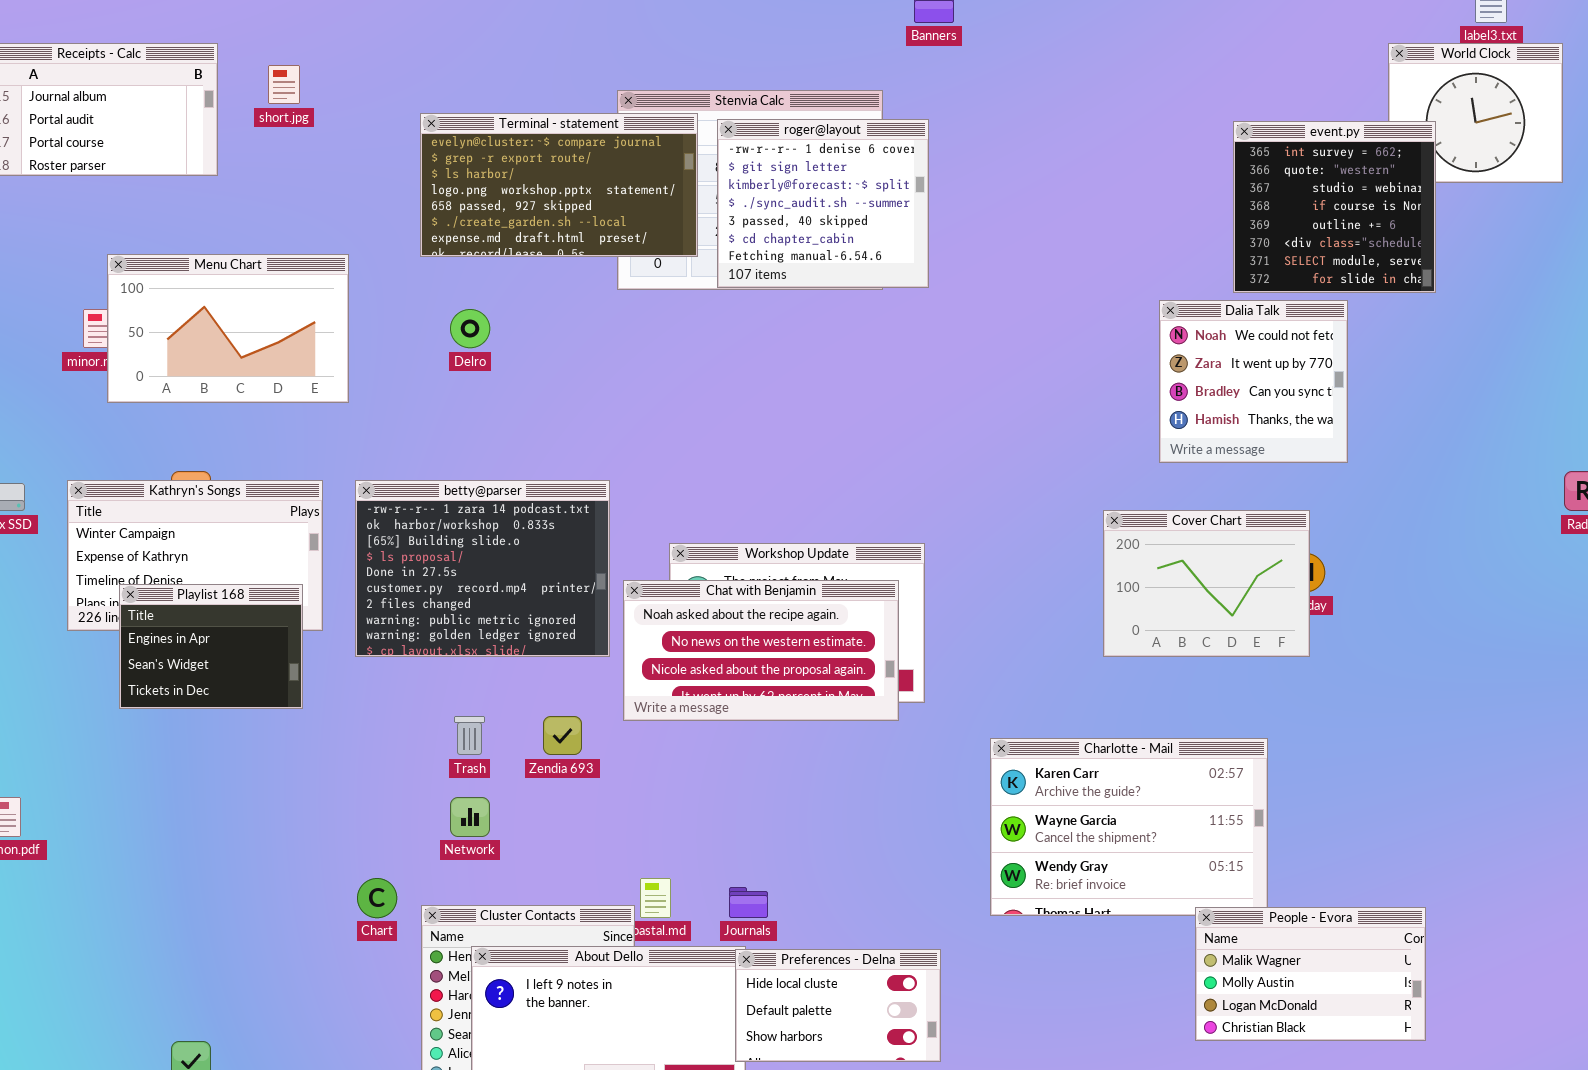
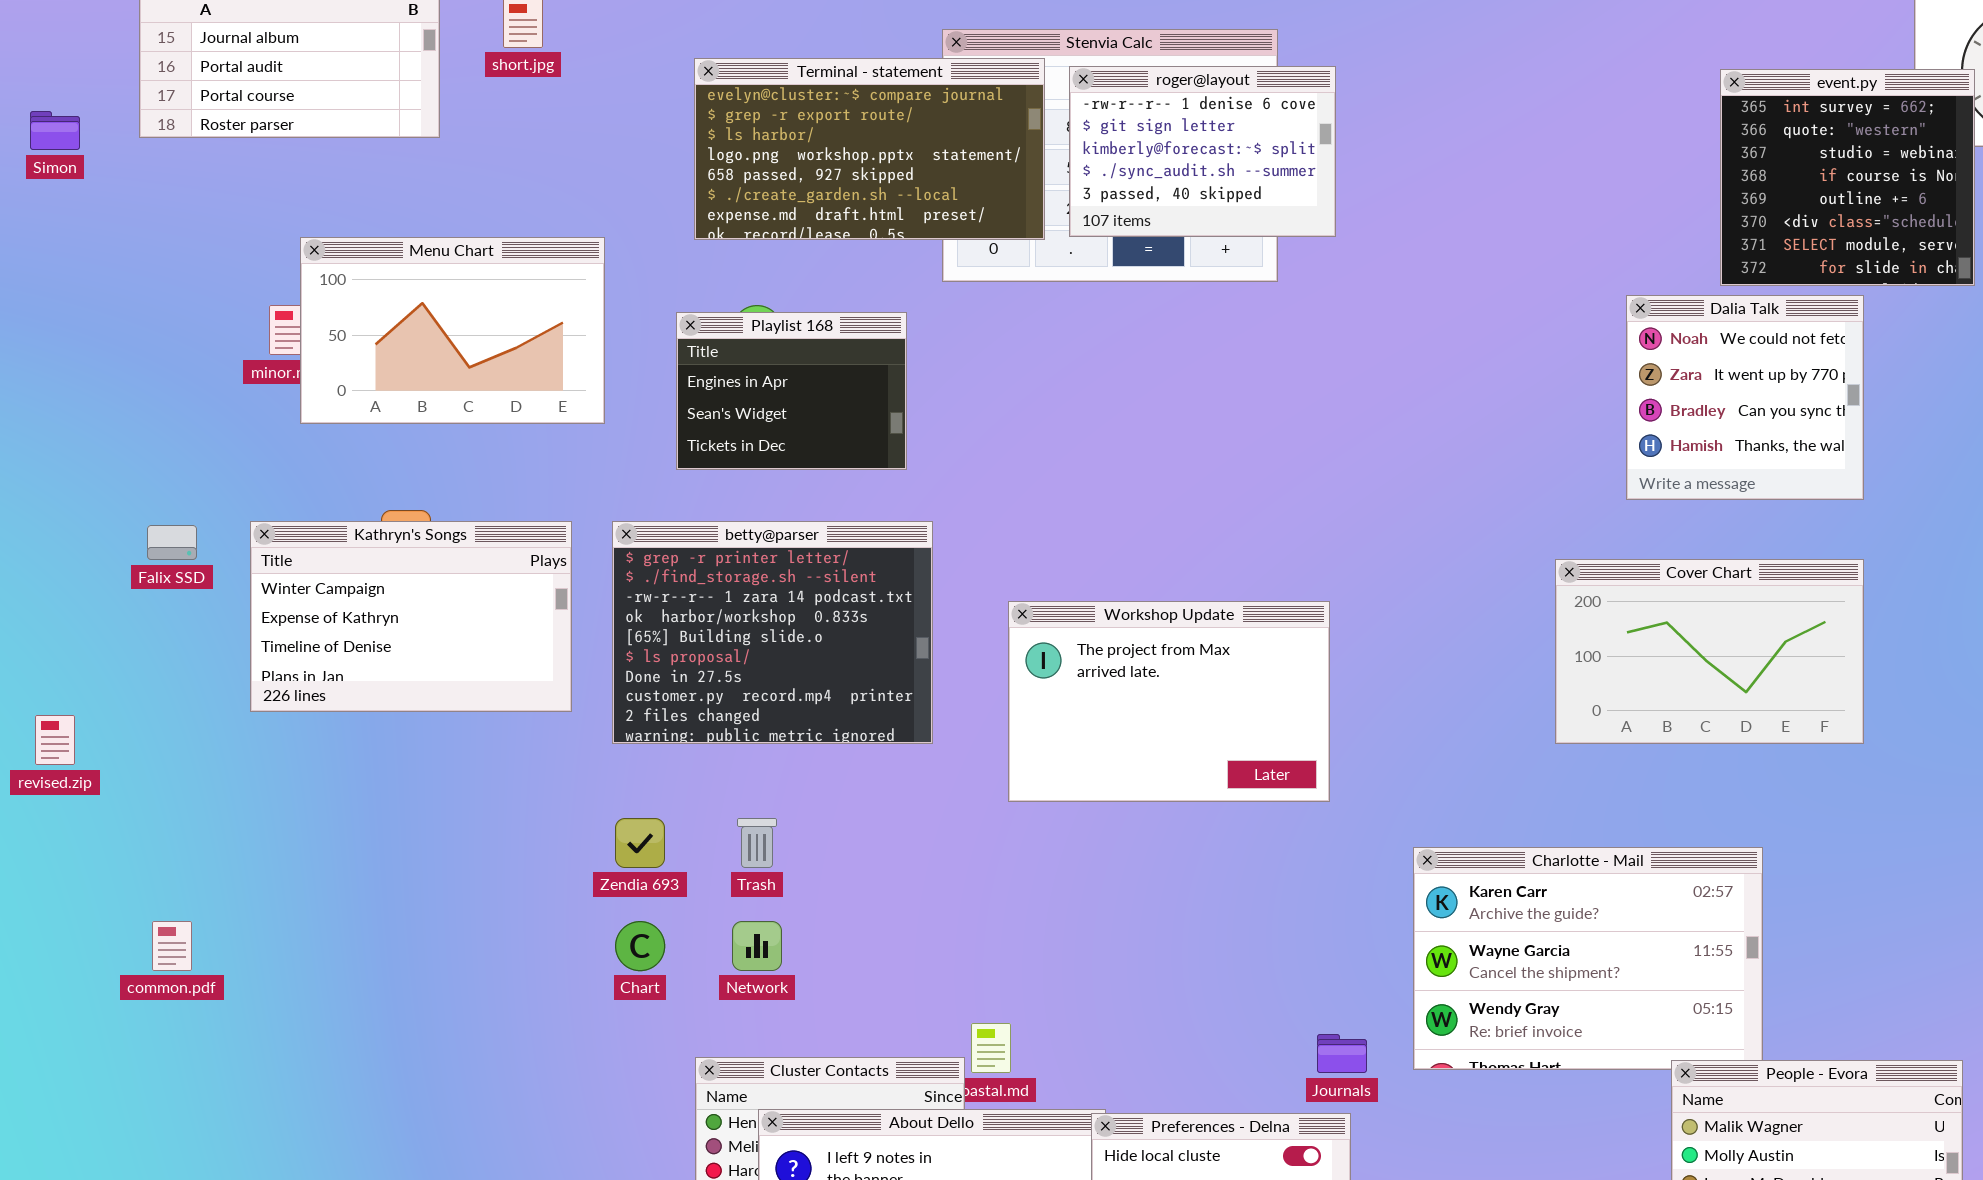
roger@layout: [717,119,929,288] -> [1069,66,1336,237], resized
betty@parser: [355,480,610,657] -> [612,521,933,744], scrolled up 2 rows
Cover Chart: [1103,510,1310,657] -> [1555,559,1864,744], resized
Chat with Benjamin: [623,580,899,721] -> none, closed
Playlist 168: [119,584,303,709] -> [676,312,907,470], moved
Zendia 693: [543,716,582,755] -> [615,818,665,868], moved
Chart: [357,878,397,918] -> [615,921,665,971], moved
Journals: [729,887,768,918] -> [1317,1034,1367,1073], moved

